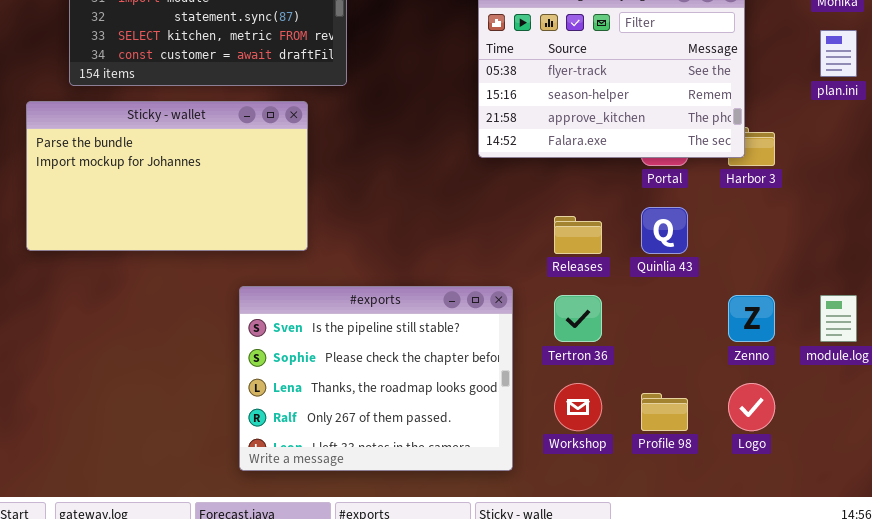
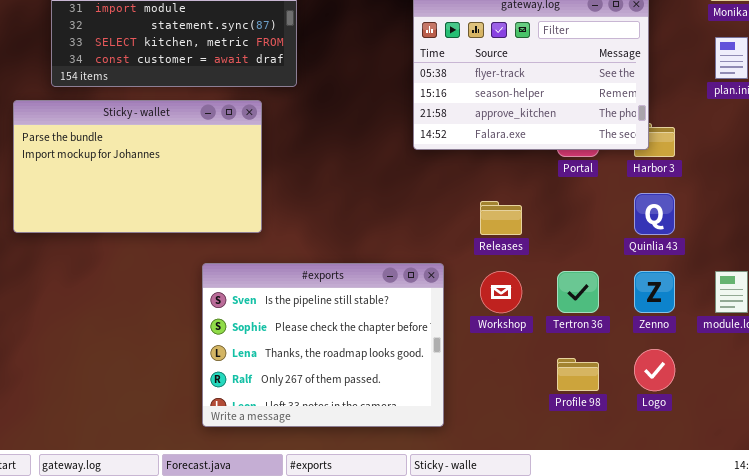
Quinlia 43: [641,207,688,254] -> [634,193,675,235], moved
Tertron 36: [554,295,602,342] -> [557,271,599,313], moved
Workshop: [554,383,602,431] -> [480,271,522,313], moved

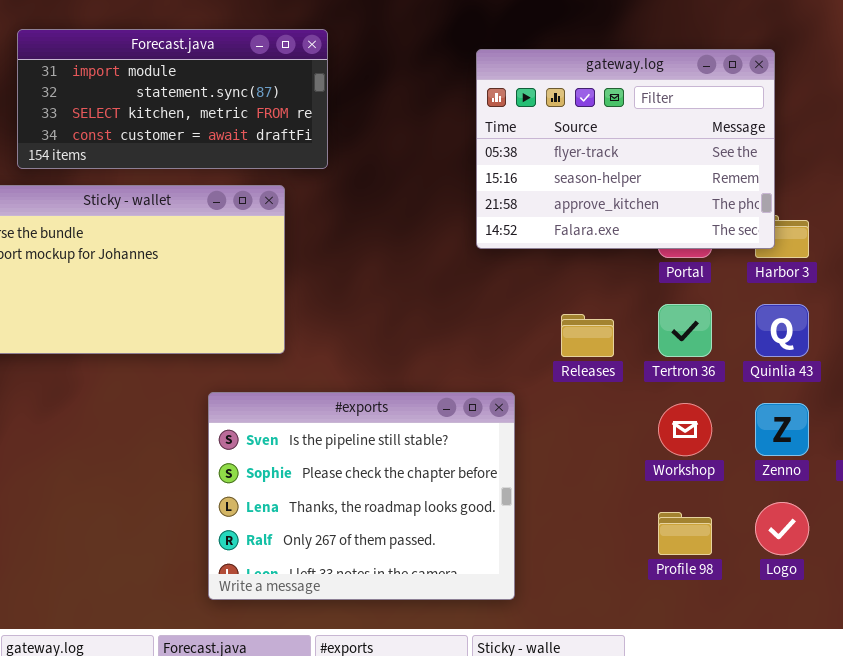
Workshop: [480,271,522,313] -> [658,403,712,456], moved
Tertron 36: [557,271,599,313] -> [658,304,712,357], moved

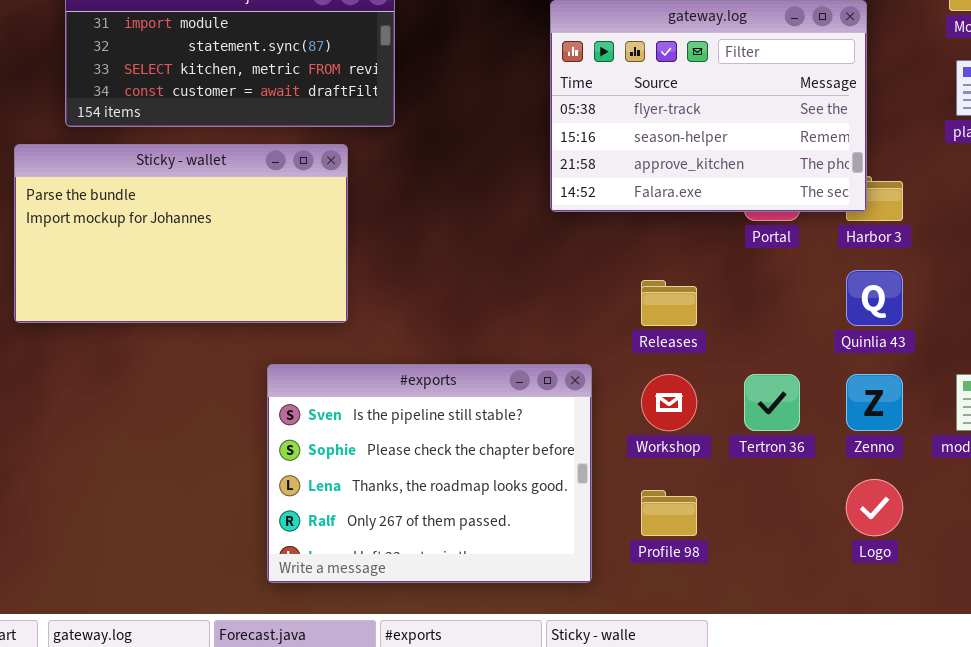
Tertron 36: [658,304,712,357] -> [744,374,800,431], moved
Workshop: [658,403,712,456] -> [641,374,697,431], moved
Profile 98: [658,512,712,555] -> [641,490,697,536], moved

